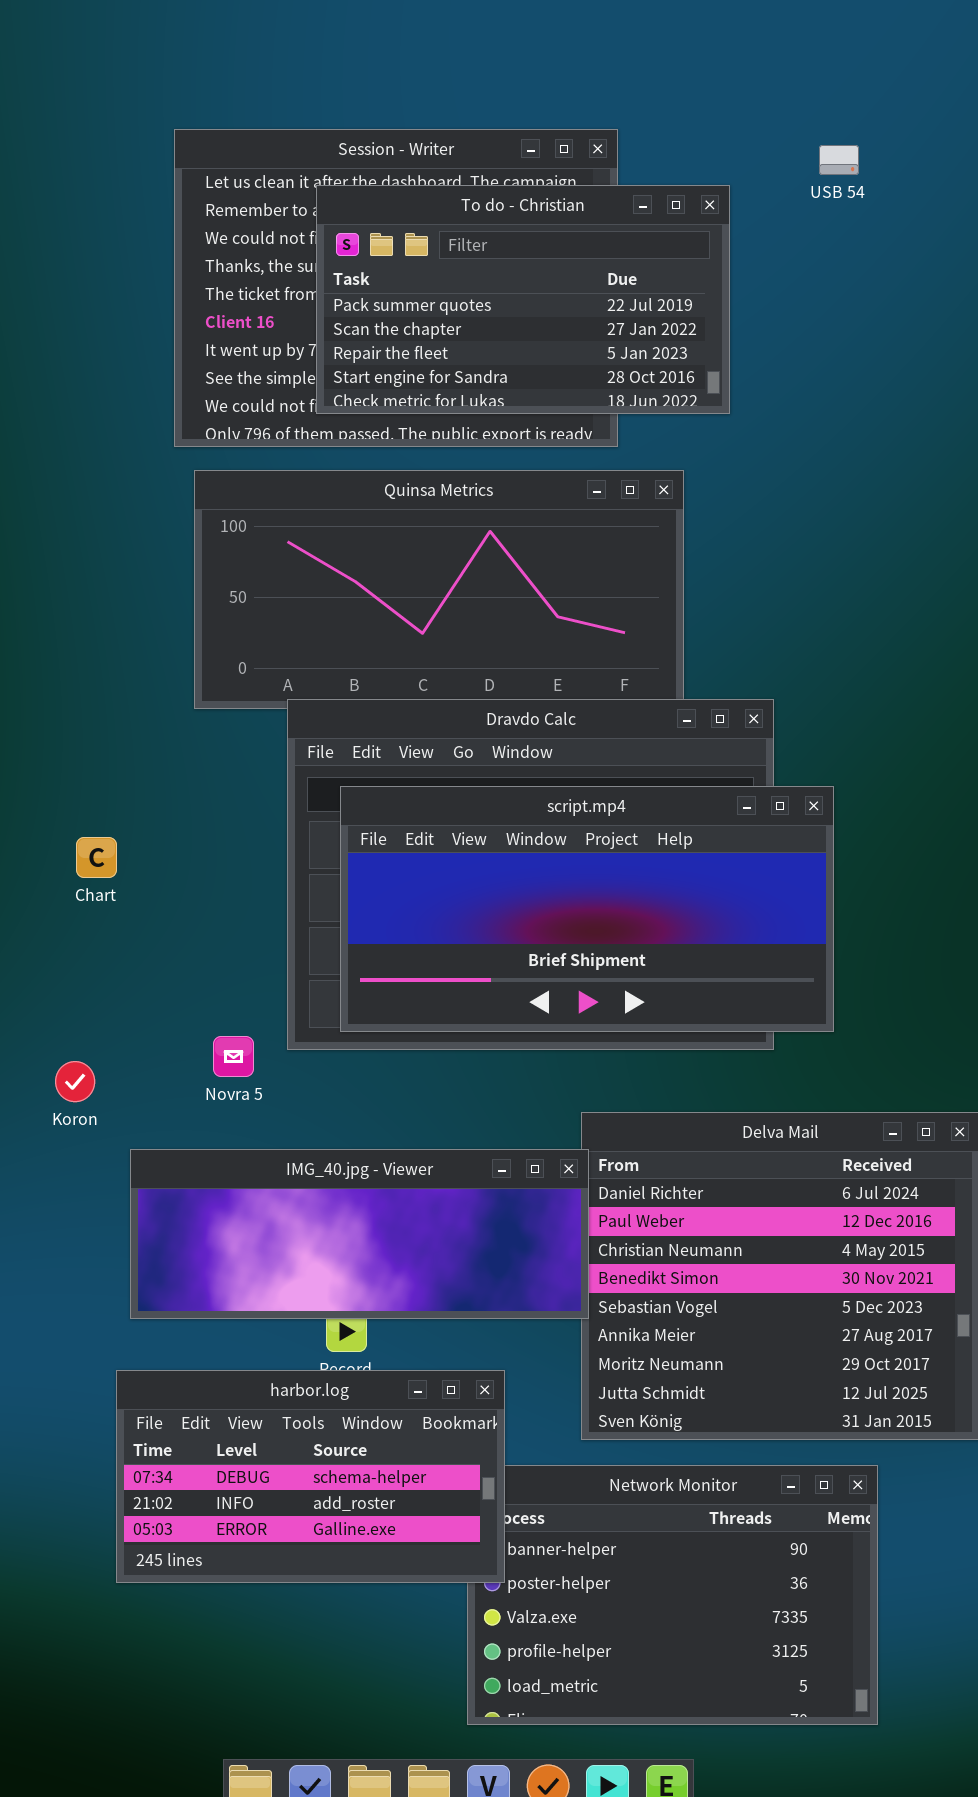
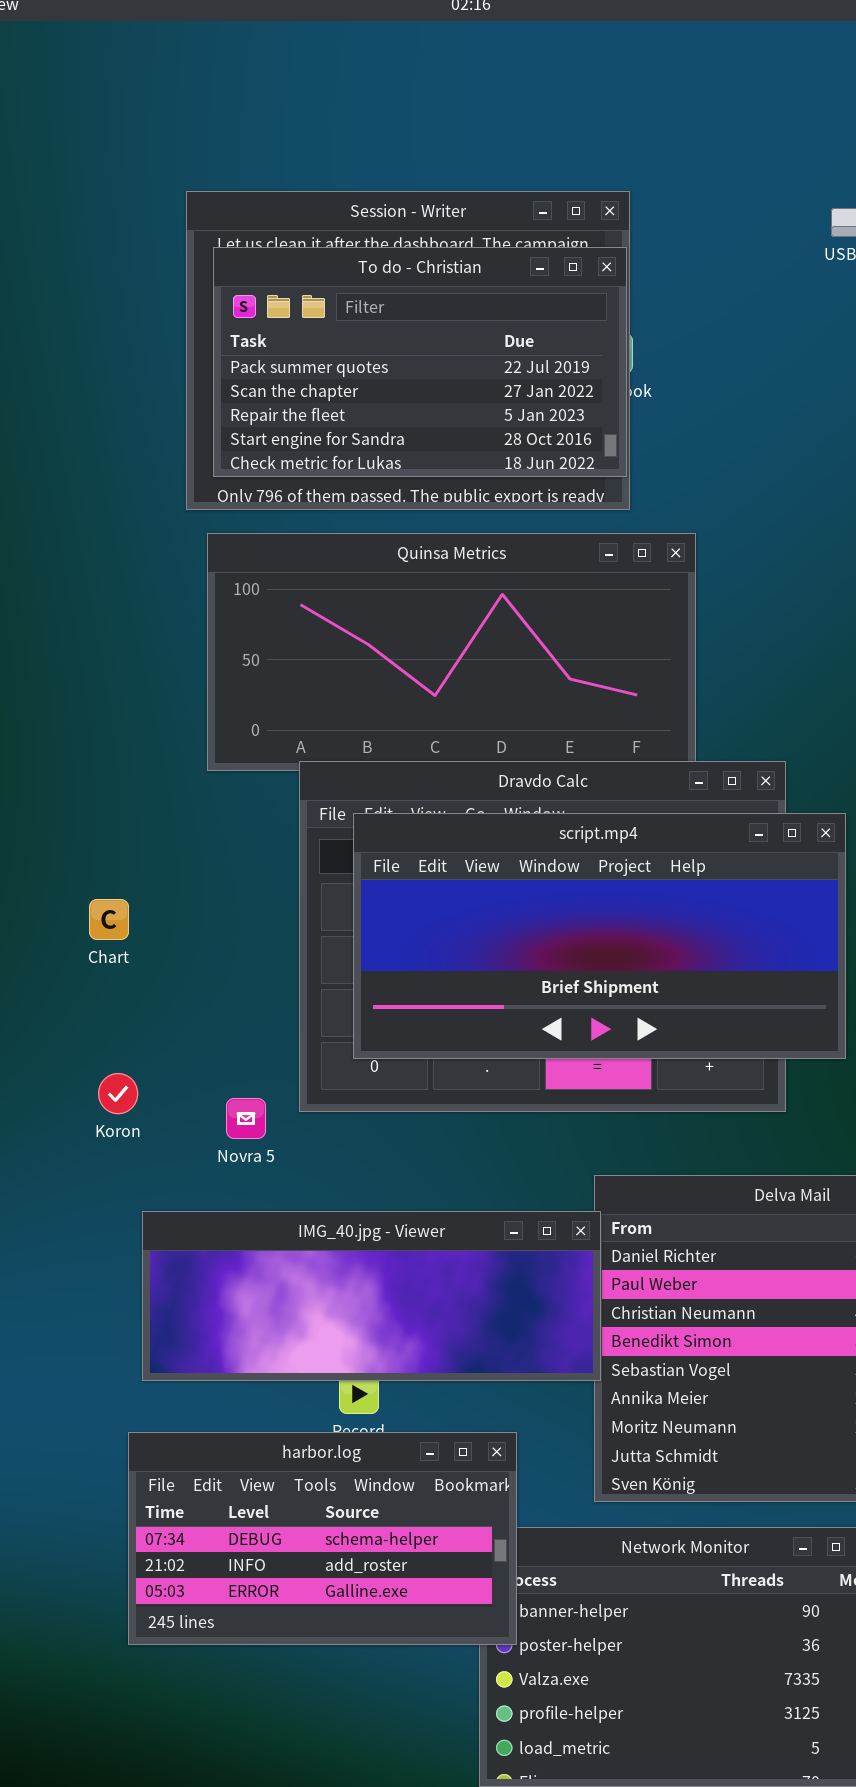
To do - Christian: [316,185,730,414] -> [213,247,627,477], moved
script.mp4: [340,786,834,1032] -> [353,813,846,1059], moved
Koron: [55,1061,95,1102] -> [98,1073,138,1114], moved

